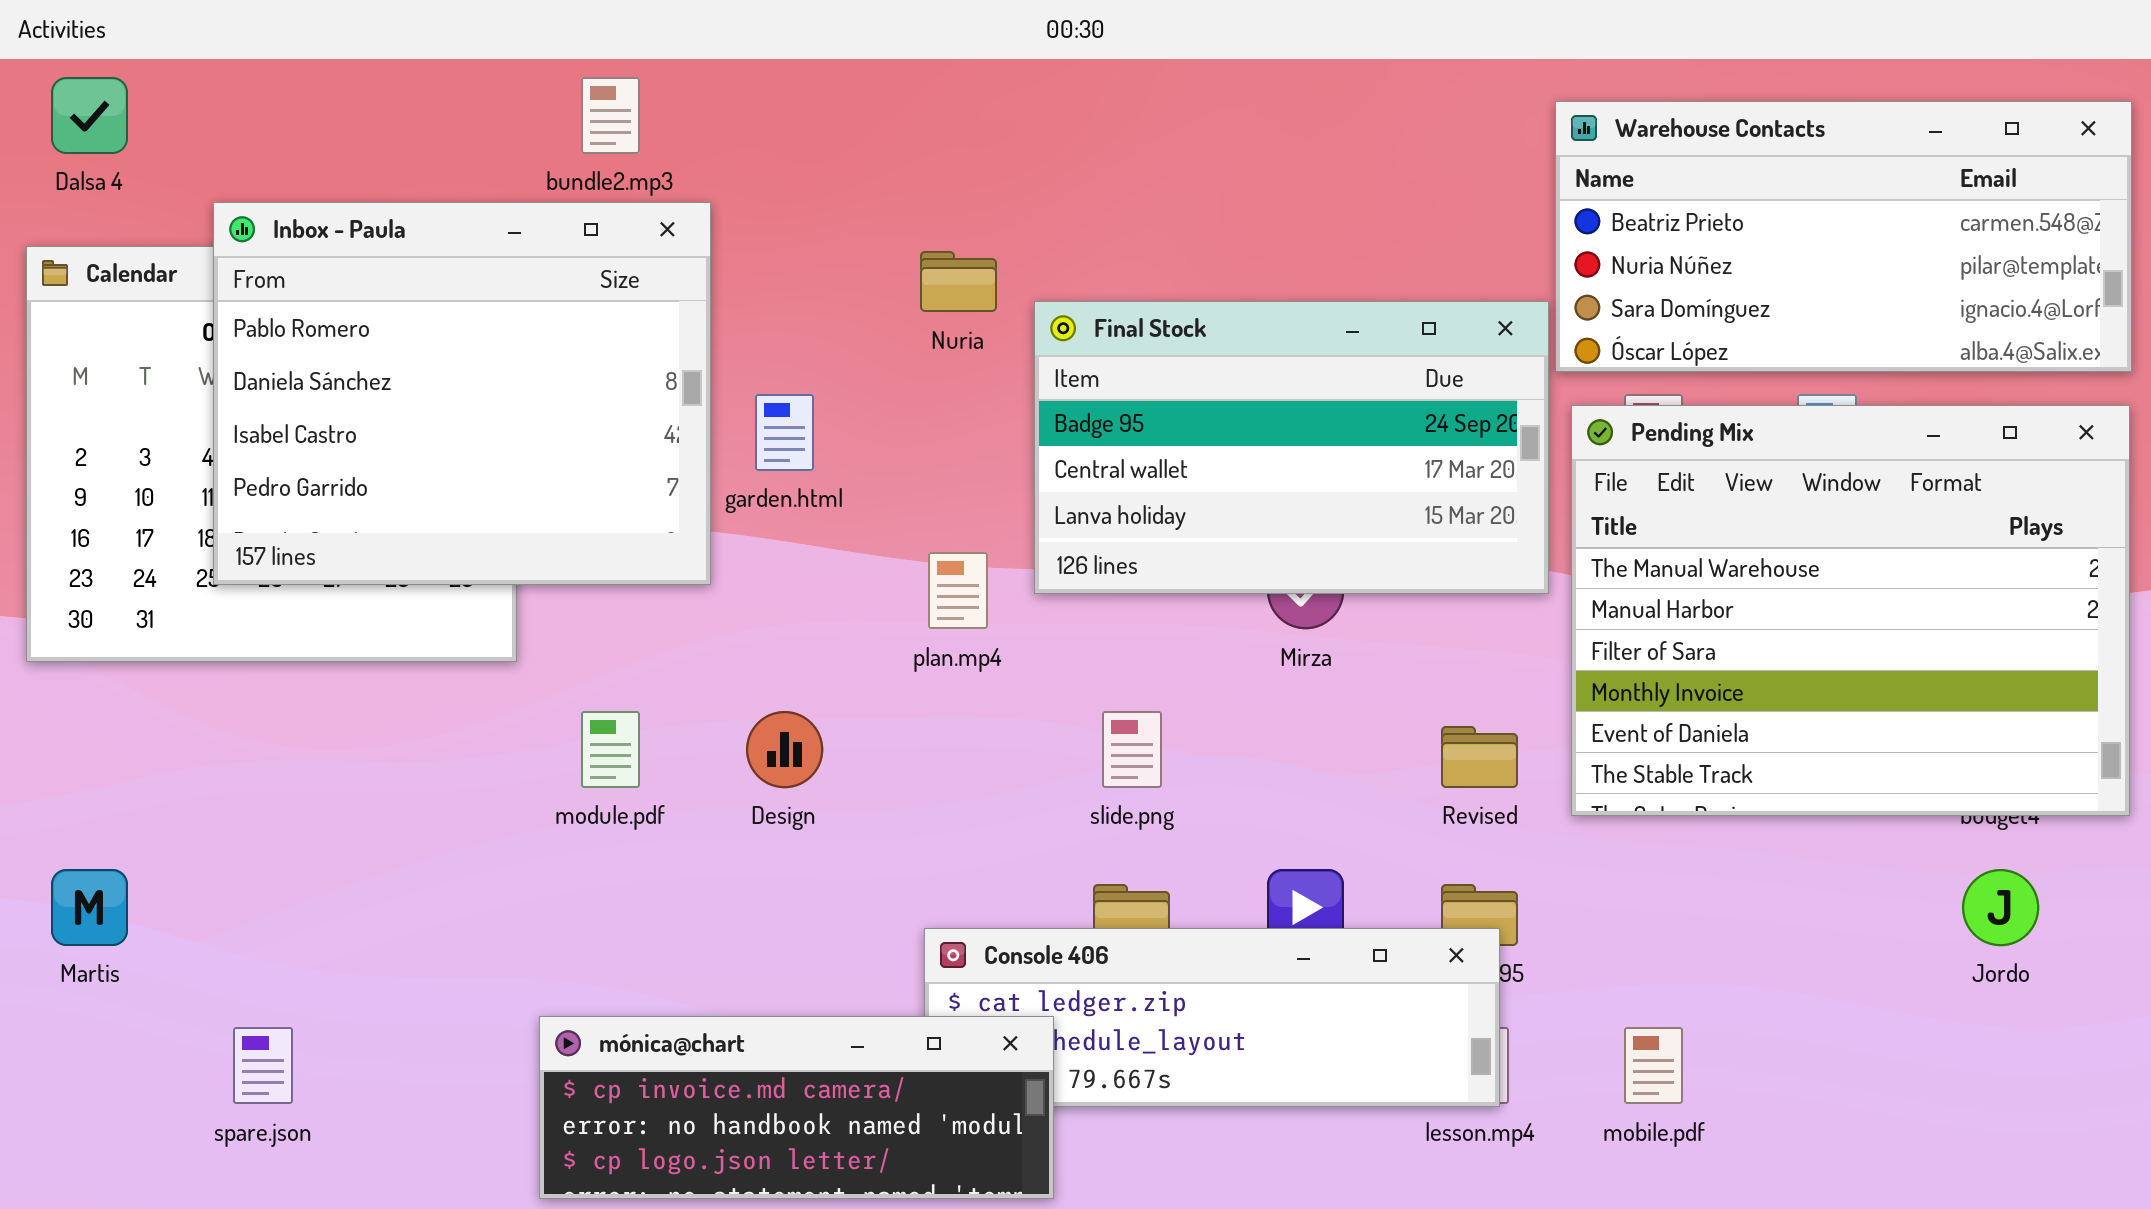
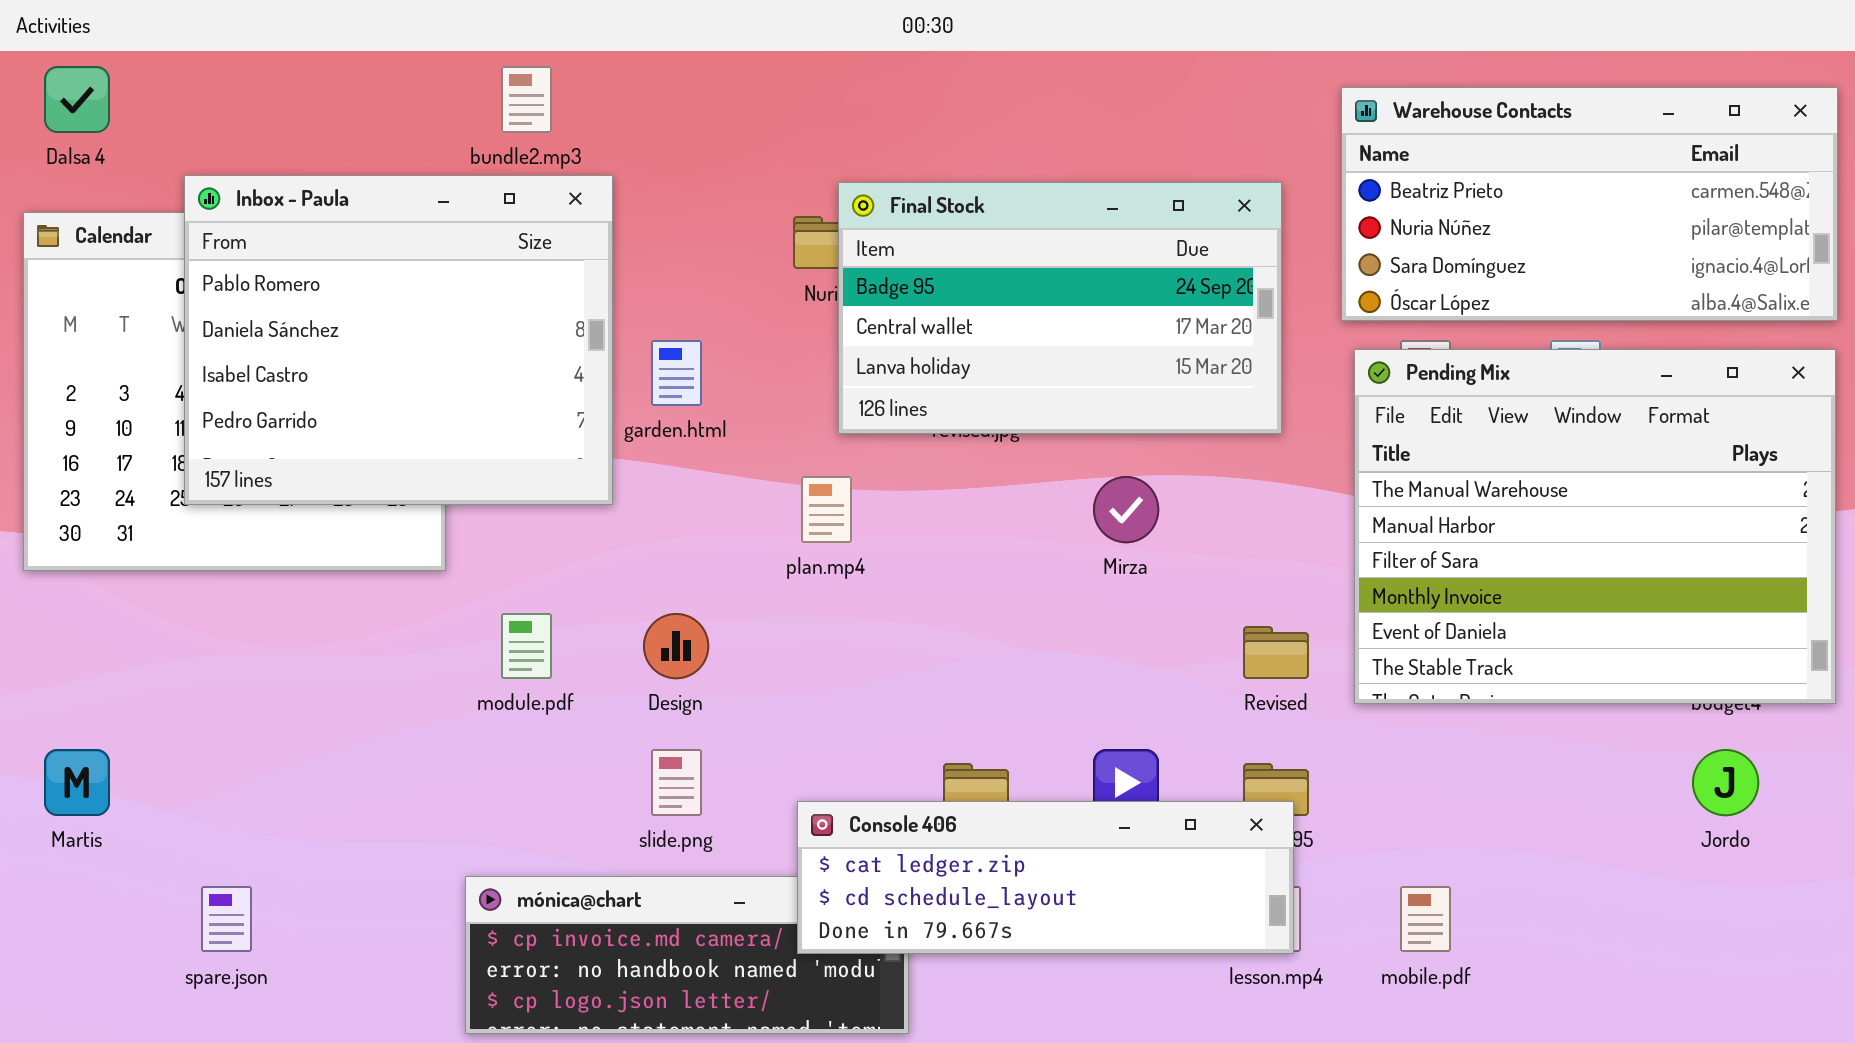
Final Stock: [1034,301,1549,594] -> [838,182,1282,434], moved
slide.png: [1102,711,1162,788] -> [651,749,702,816], moved
Console 406: [924,928,1500,1107] -> [797,801,1294,954], raised

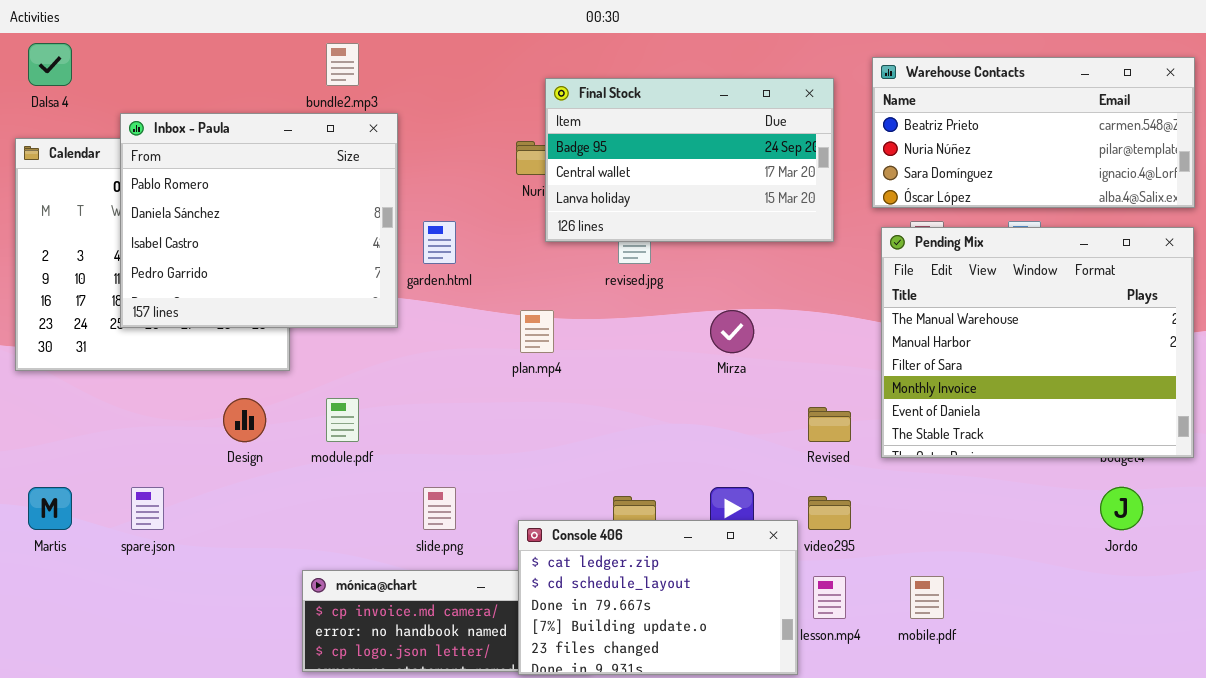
Final Stock: [838,182,1282,434] -> [545,78,834,242], moved
Design: [643,613,709,679] -> [223,398,266,442], moved
Console 406: [797,801,1294,954] -> [518,520,798,675], resized
spare.json: [201,886,252,952] -> [131,487,164,530], moved

